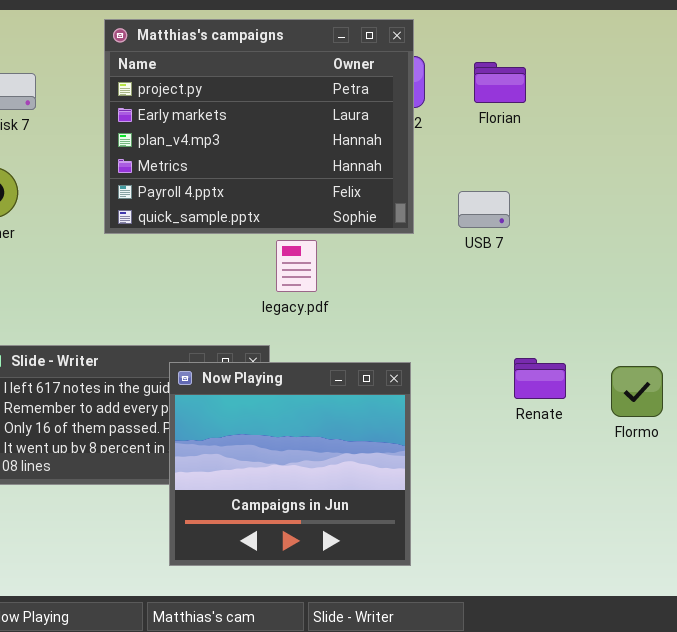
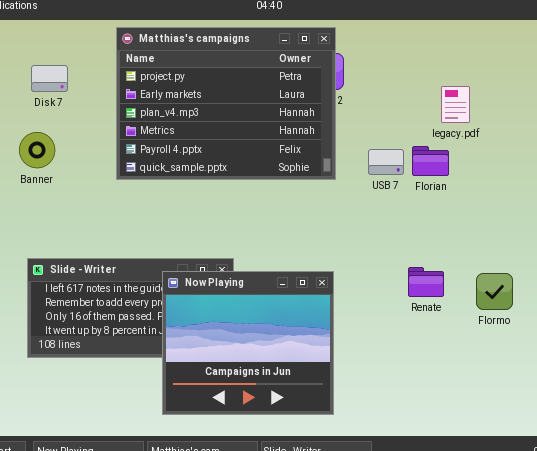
Florian: [474,62,526,103] -> [412,146,449,176], moved
legacy.pdf: [276,240,317,292] -> [441,86,470,123], moved

